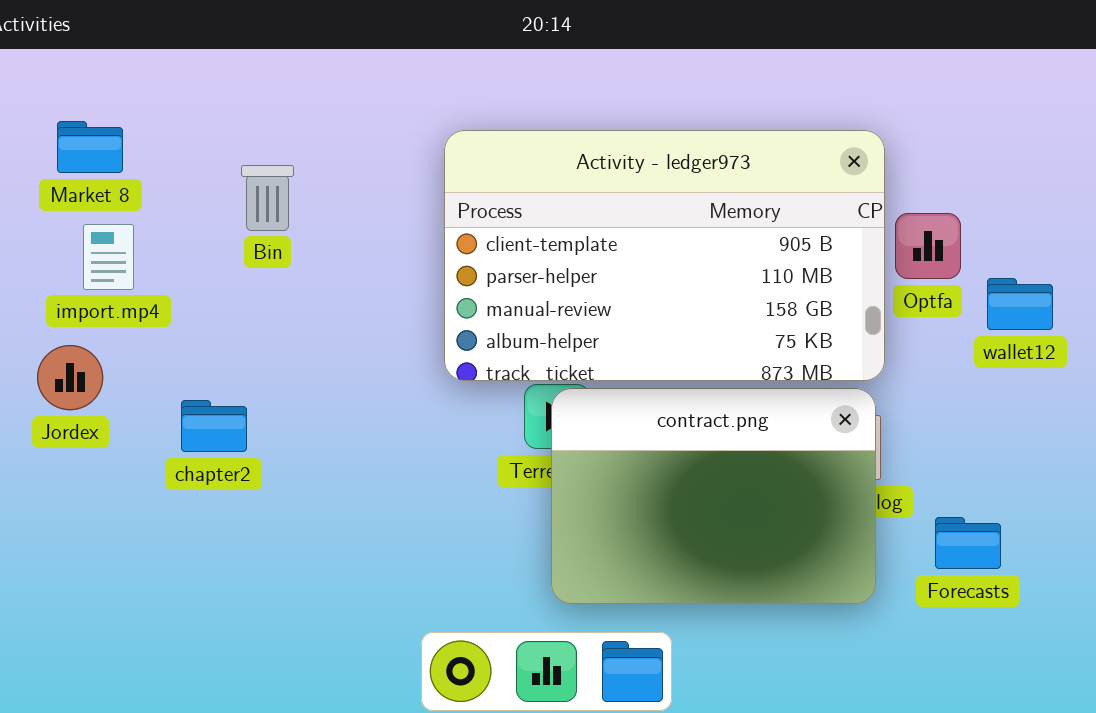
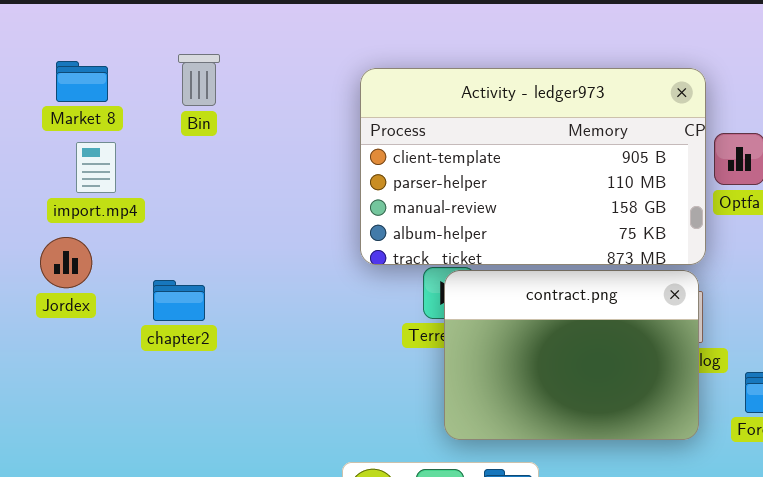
Bin: [241,165,294,231] -> [178,54,220,106], moved

